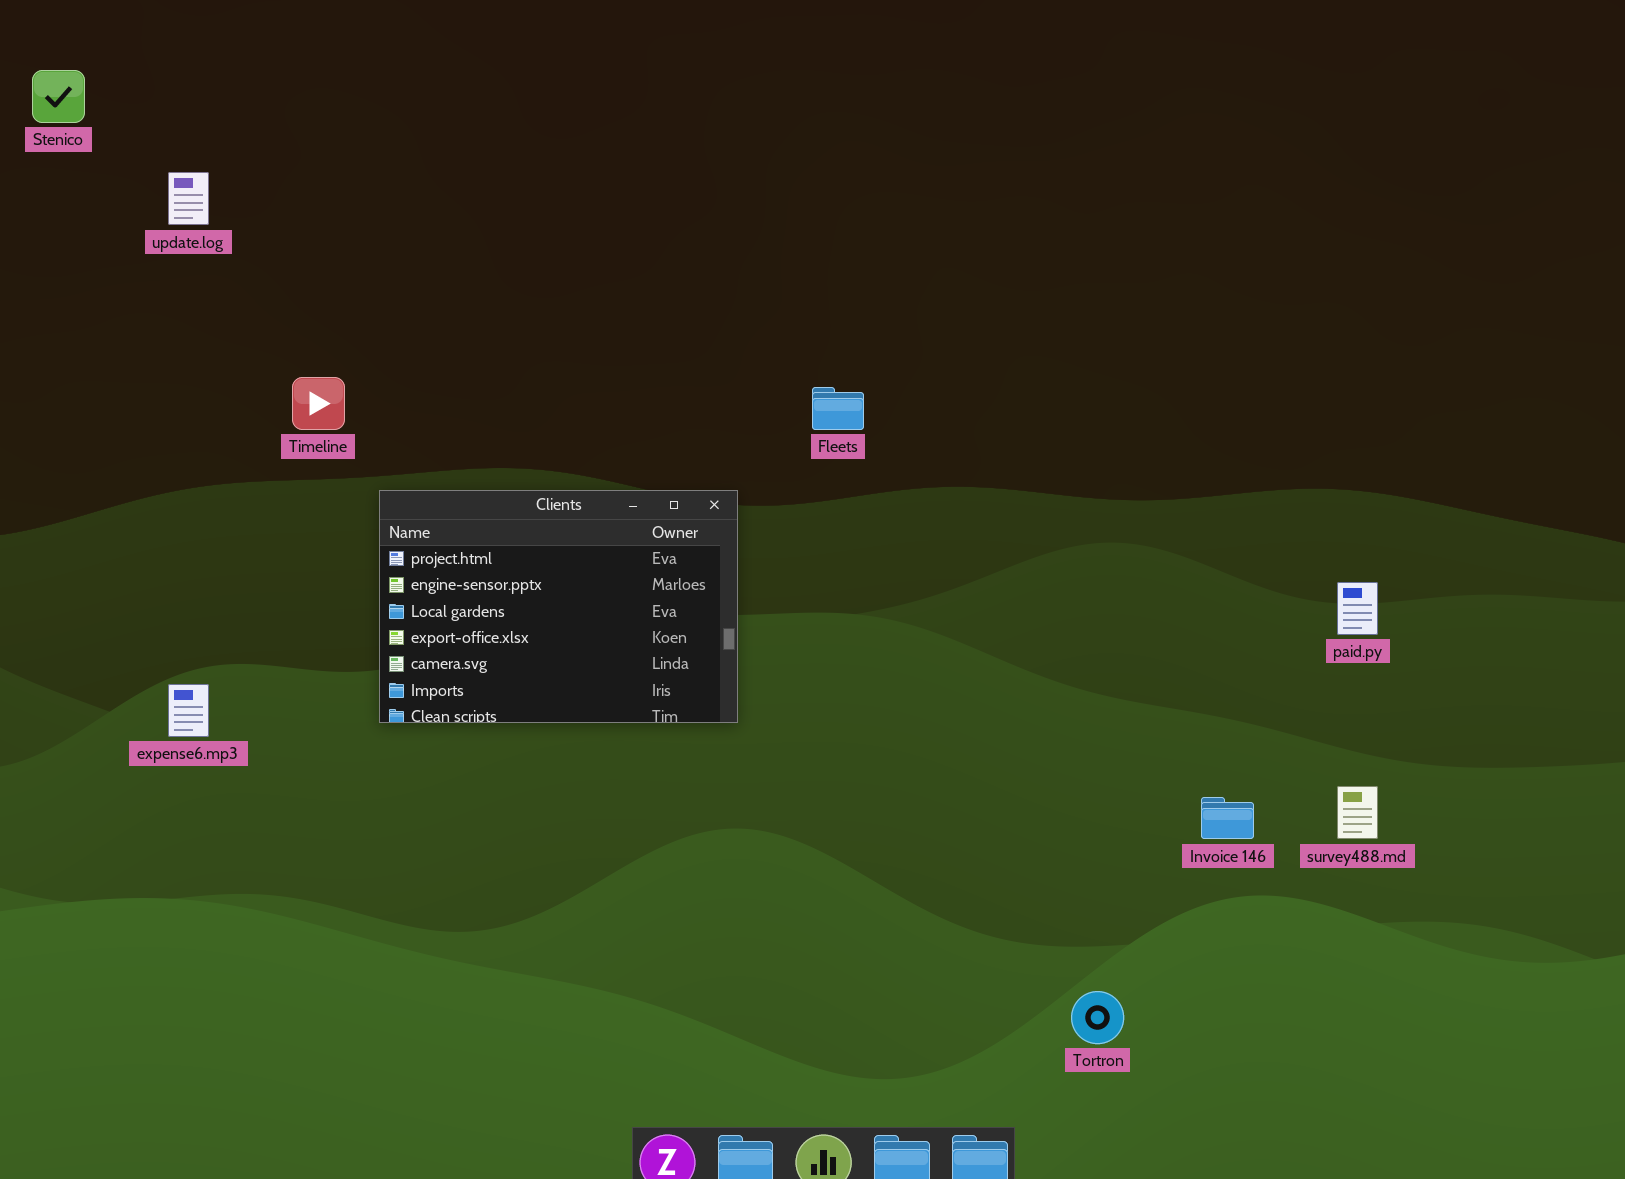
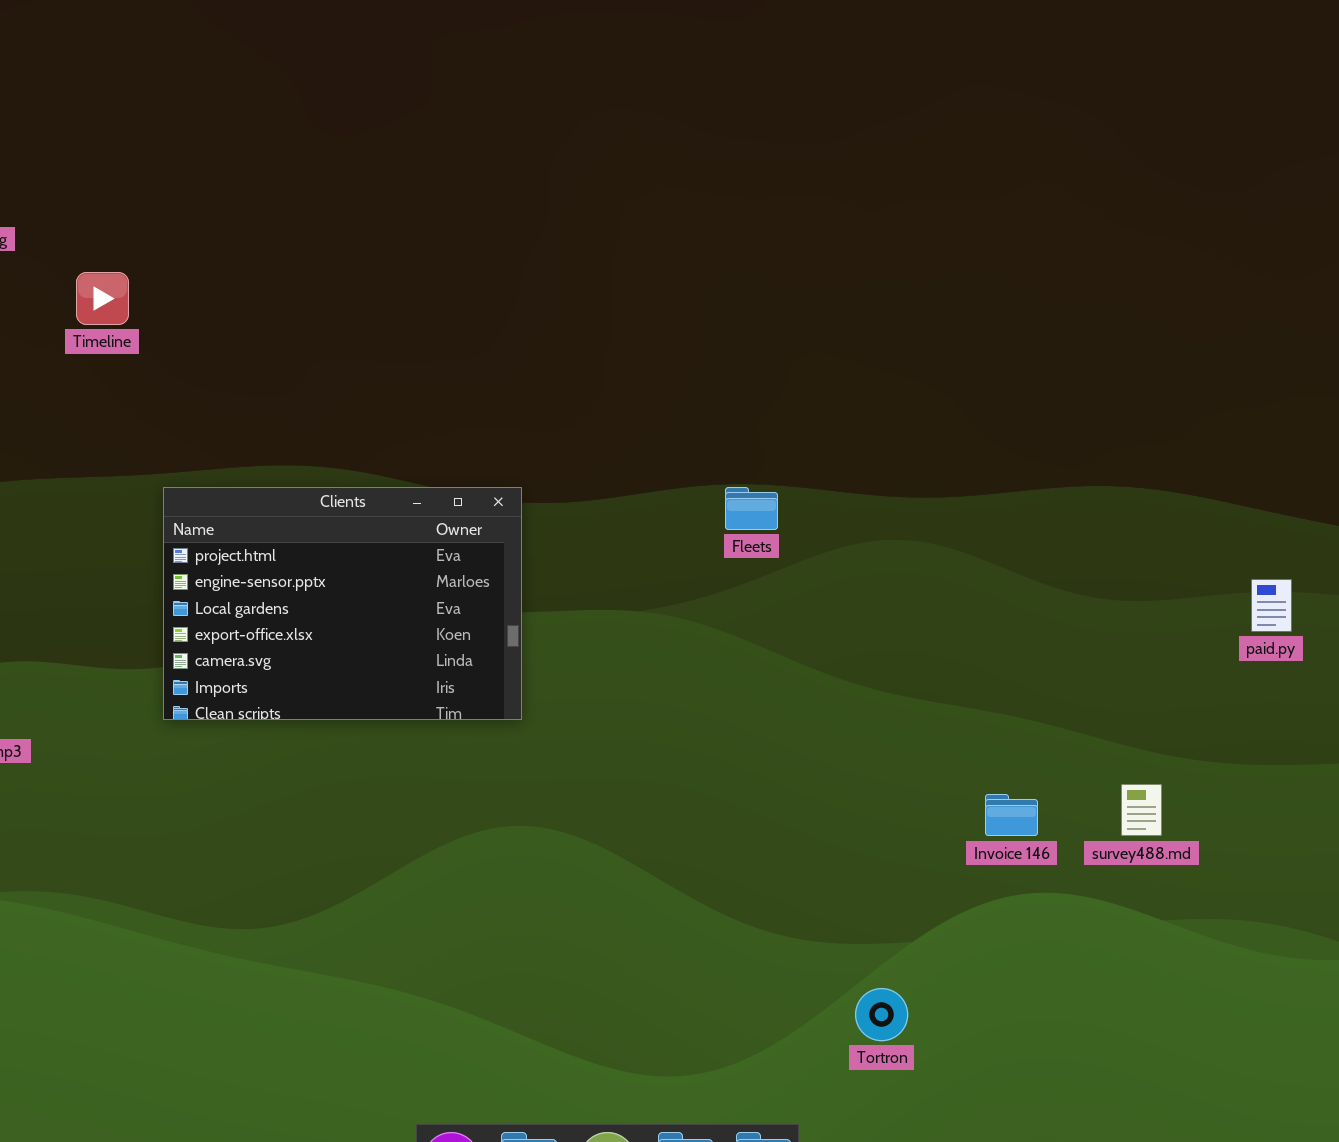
Timeline: [292,377,345,430] -> [76,272,129,325], moved
Fleets: [812,387,864,430] -> [725,487,778,530], moved
paid.py: [1337,582,1378,635] -> [1251,579,1292,632], moved

